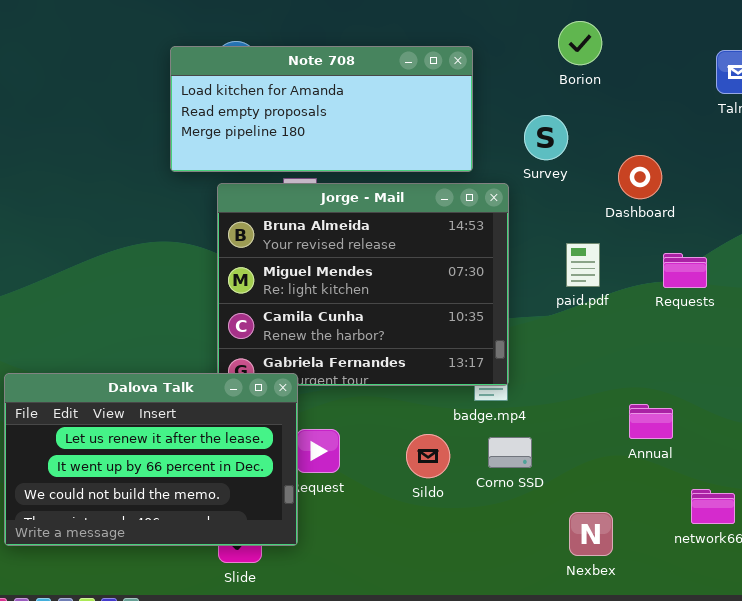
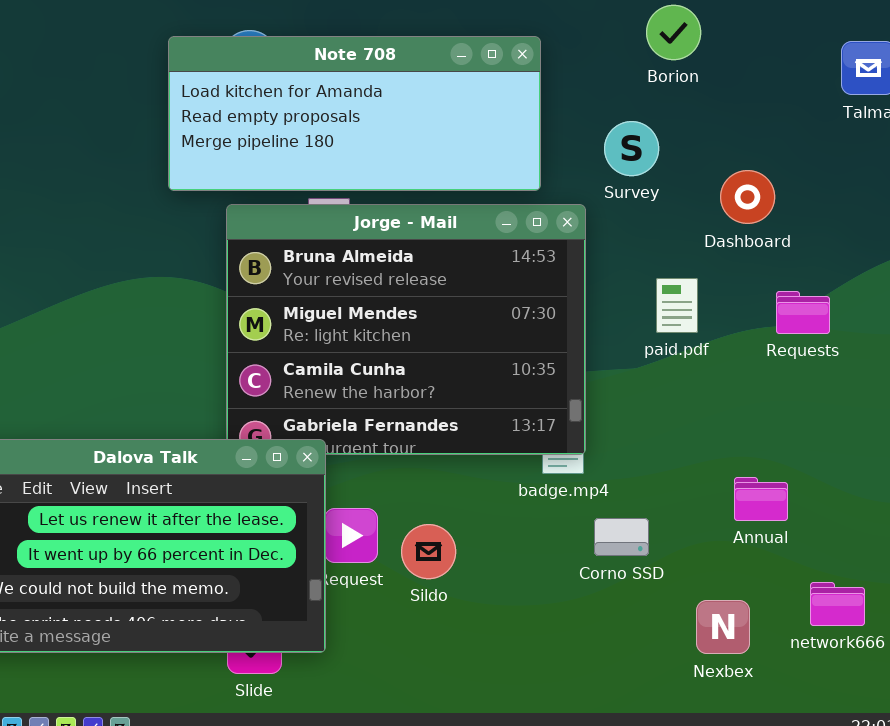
Sildo: [406,434,450,478] -> [401,524,456,579], moved
Corno SSD: [488,437,532,468] -> [594,518,649,556], moved
Nexbex: [569,512,613,556] -> [696,600,750,654], moved

